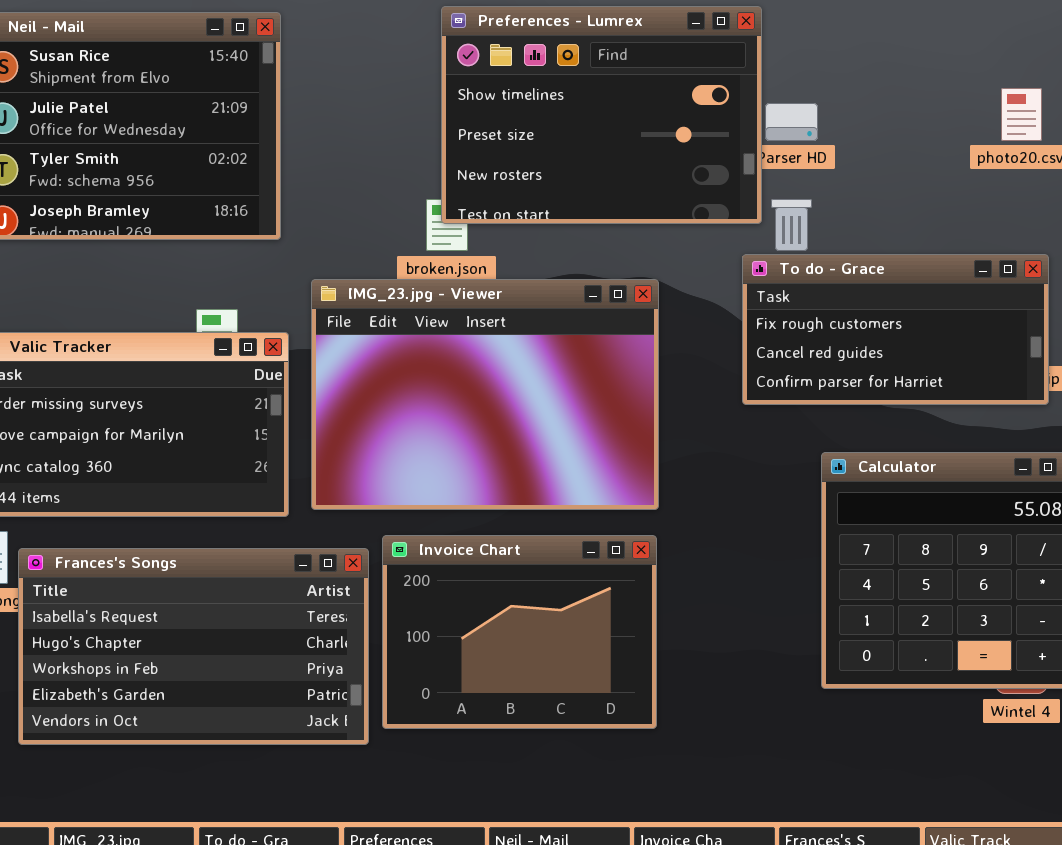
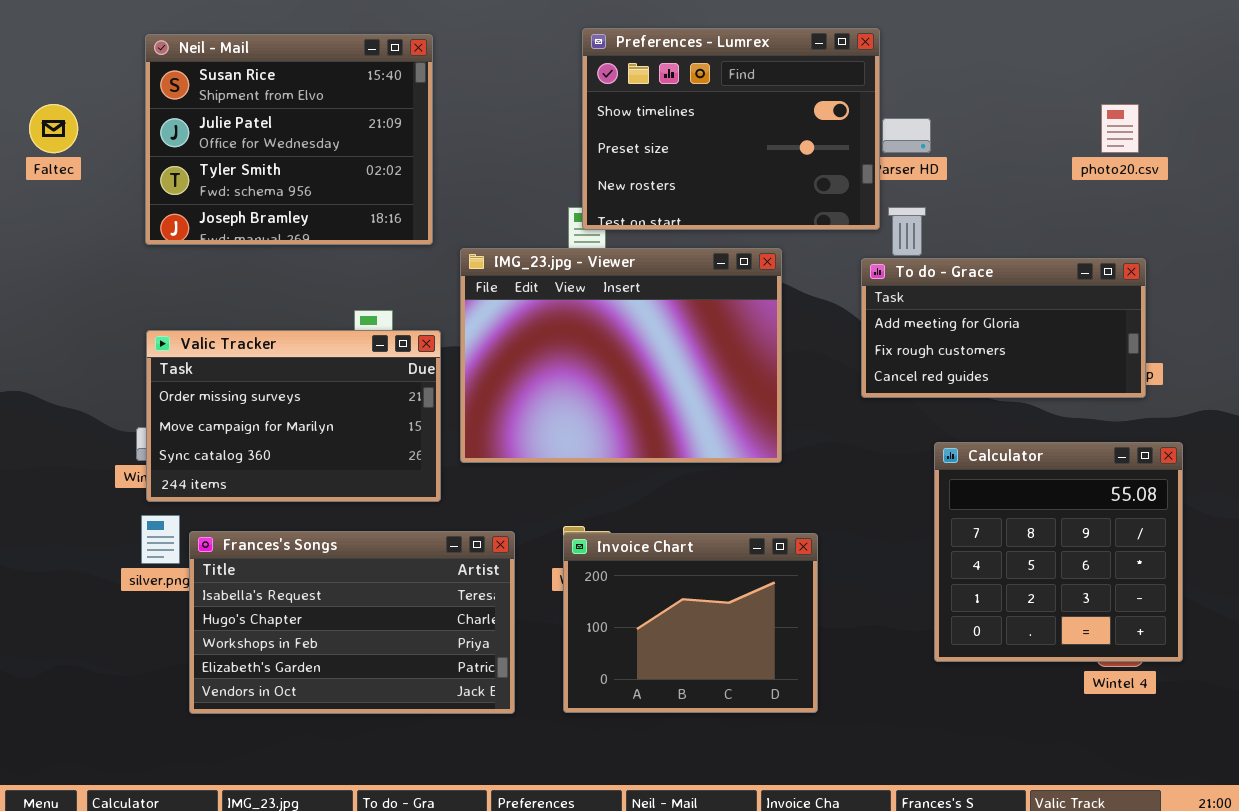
To do - Grace: [742,254,1049,405] -> [861,258,1146,398], scrolled up 1 row
IMG_23.jpg - Viewer: [311,279,659,510] -> [460,248,782,463], moved
Invoice Chart: [382,535,657,729] -> [563,533,818,713], moved

